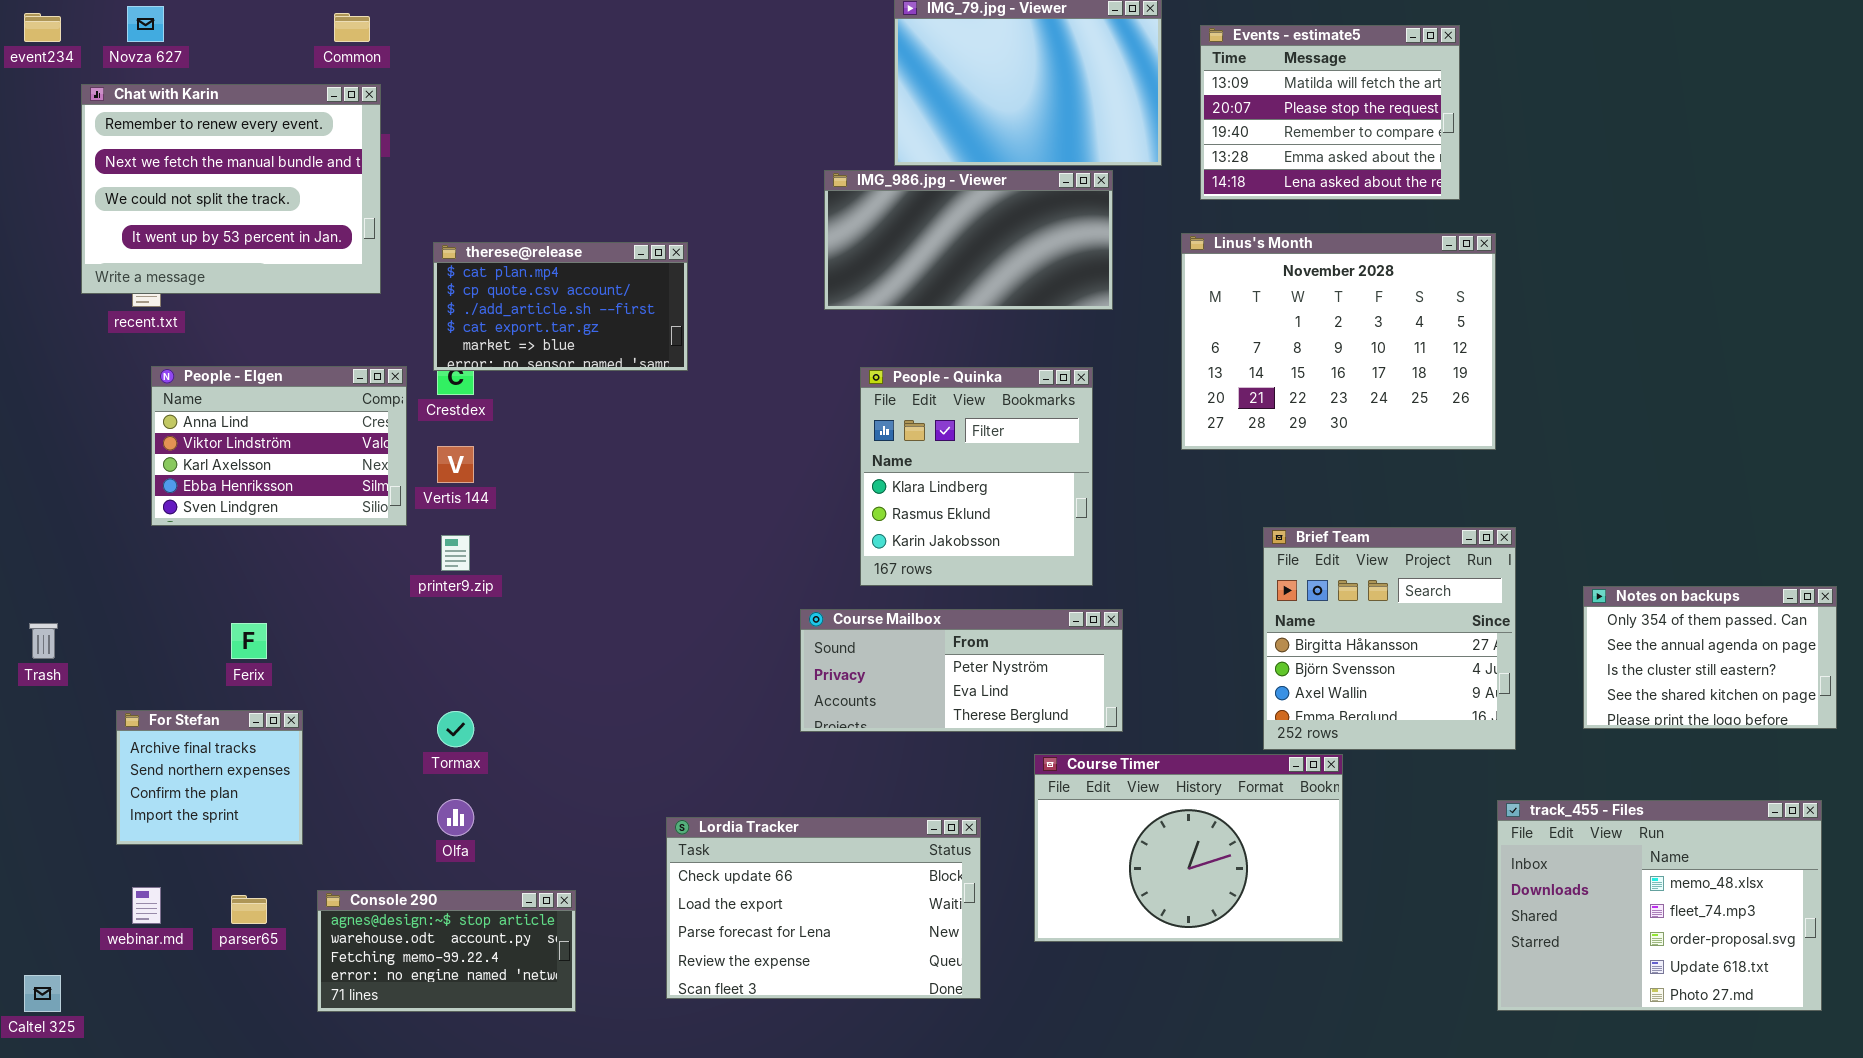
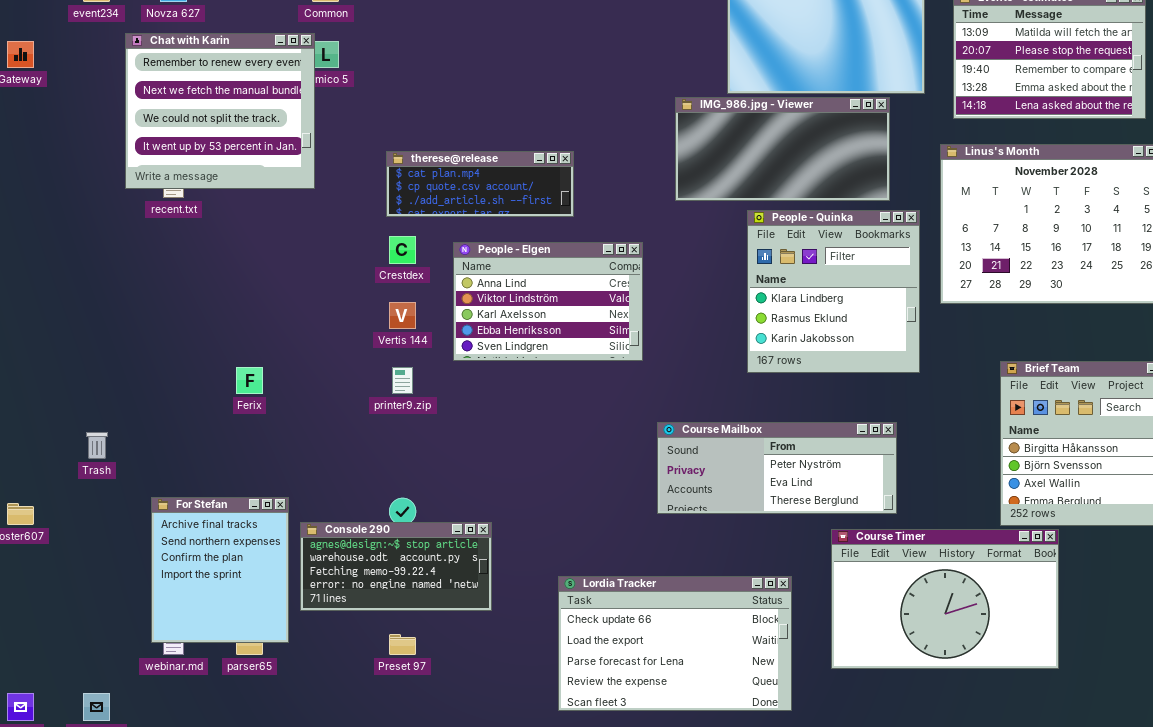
Chat with Karin: [81,84,381,294] -> [125,33,315,189], resized
therese@release: [433,242,688,371] -> [386,151,574,217], resized
People - Elgen: [151,366,407,526] -> [453,242,643,361], moved
People - Quinka: [860,367,1093,586] -> [747,210,920,373], moved
Ferix: [231,623,267,659] -> [236,367,263,394], moved
For Stefan: [116,710,303,845] -> [151,497,289,643], resized
Console 290: [317,890,576,1012] -> [300,522,492,611], moved

